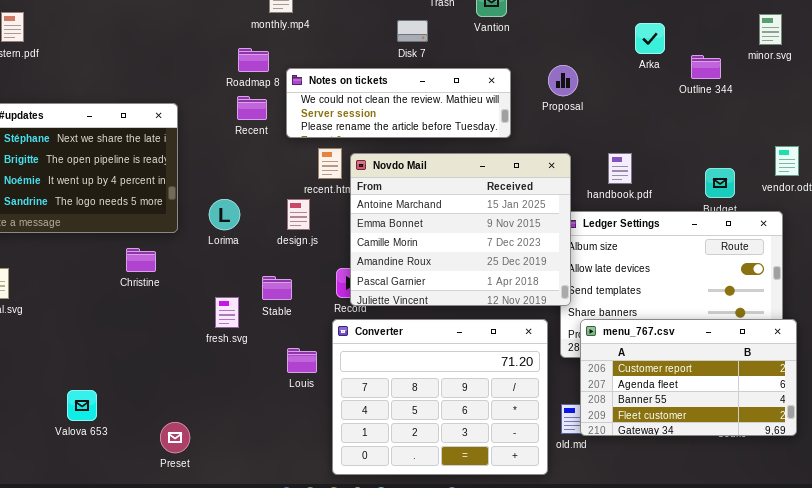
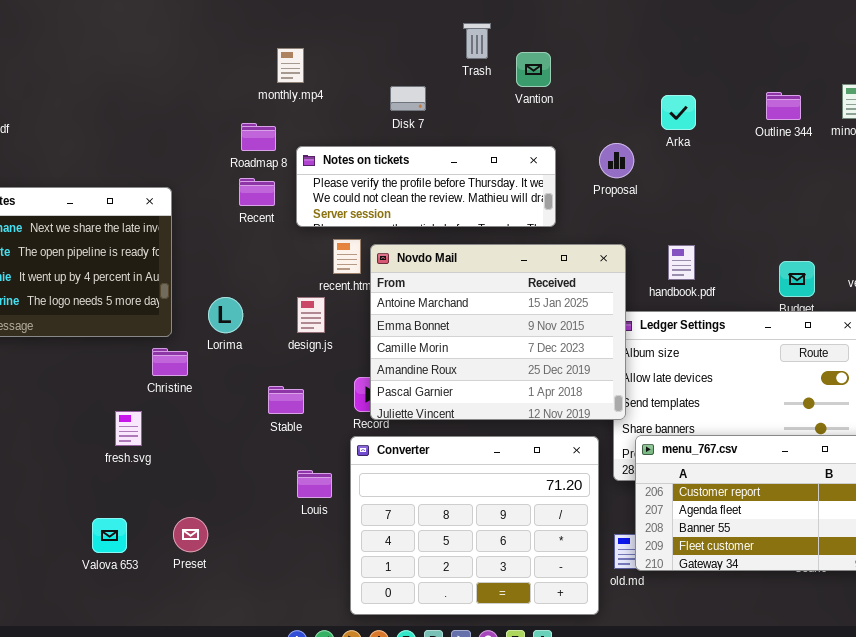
Disk 7: [397,20,428,42] -> [390,86,426,111], moved
Arka: [635,23,665,54] -> [661,95,696,130], moved
Outline 344: [691,55,721,79] -> [766,92,801,120], moved
Notes on tickets: [286,68,511,138] -> [296,146,556,227], scrolled up 1 row
Christine: [126,248,156,272] -> [152,348,188,376], moved
fresh.svg: [215,297,239,328] -> [115,411,142,446], moved
Valova 653: [67,390,97,421] -> [92,518,127,553], moved
Preset: [160,422,190,453] -> [173,517,208,552], moved

